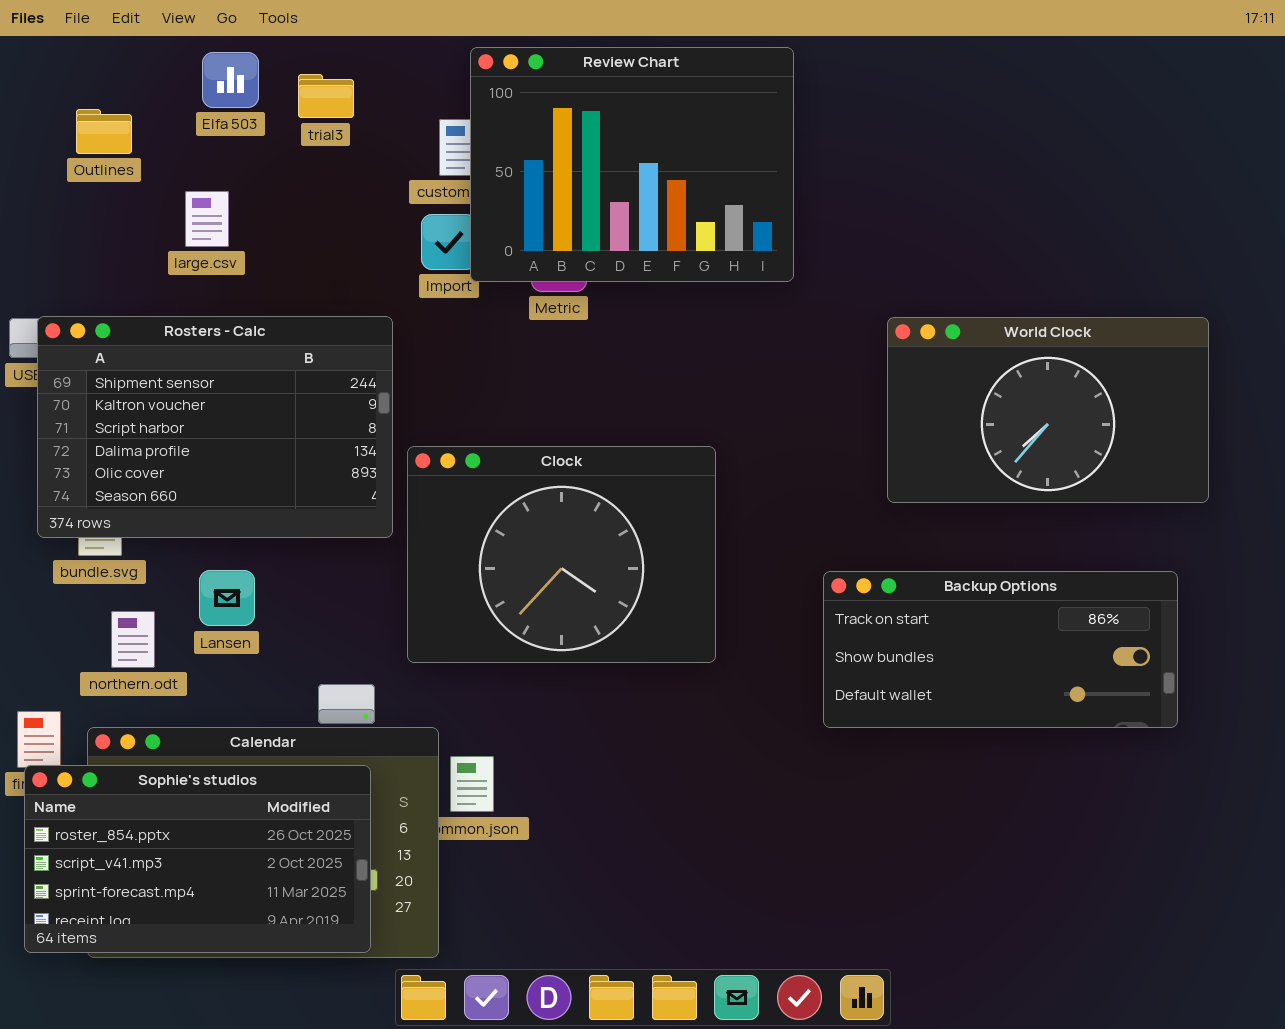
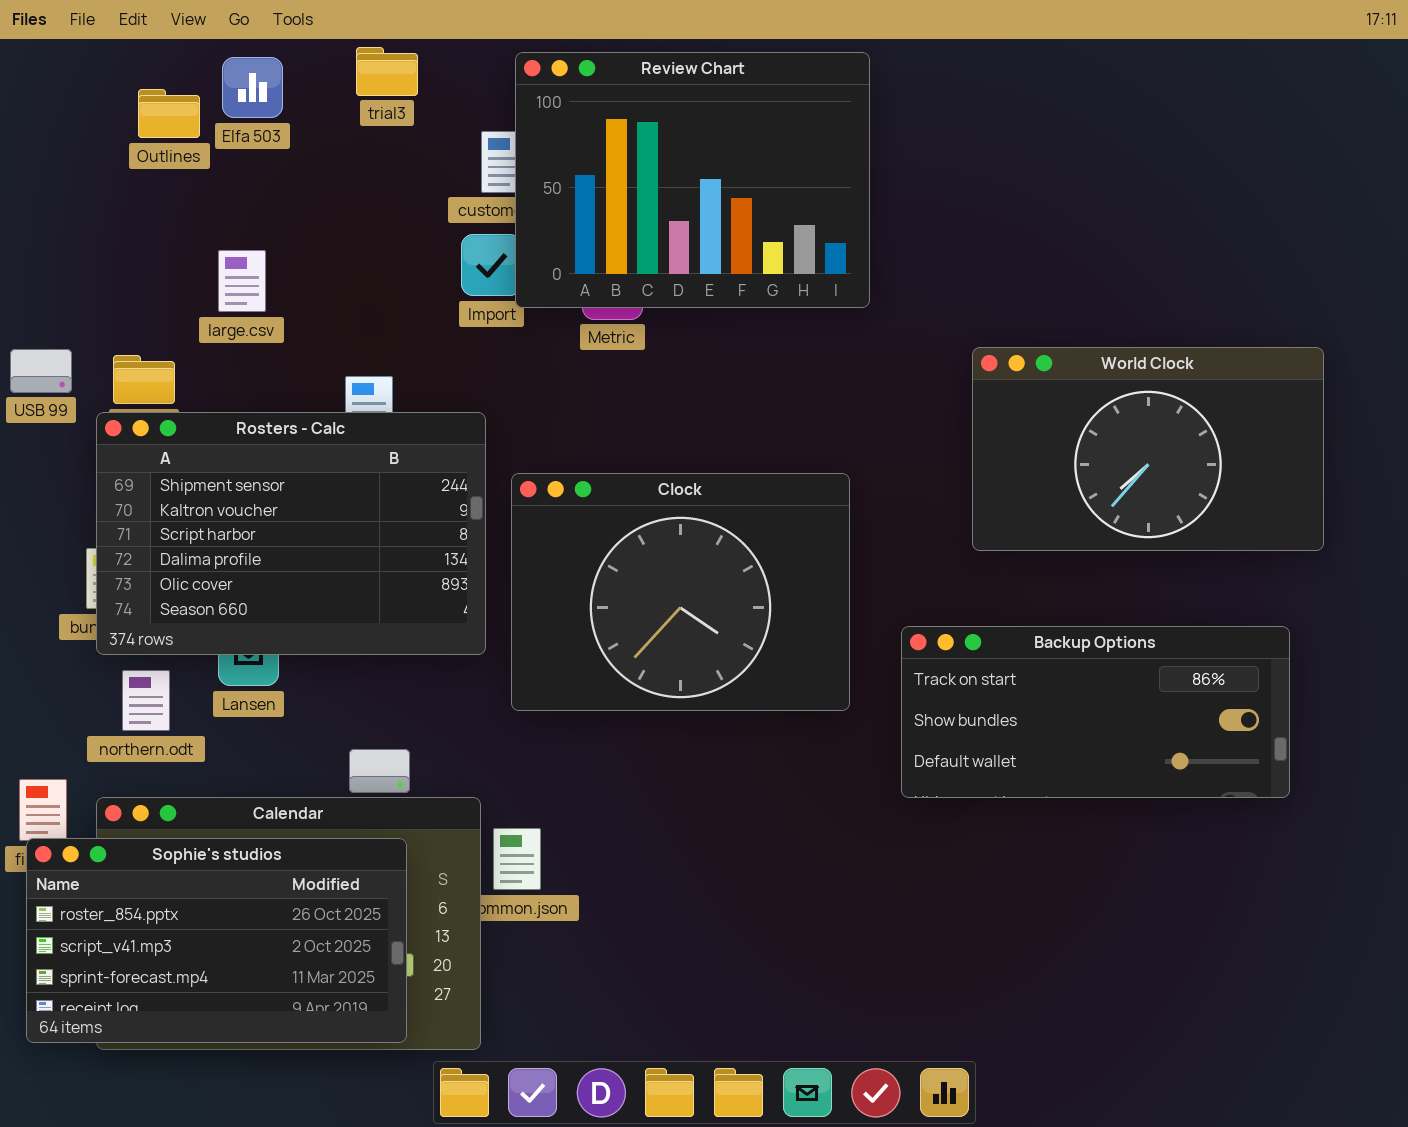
trial3: [298,74,354,118] -> [356,47,418,96], moved
Outlines: [76,109,132,154] -> [138,89,200,138], moved
large.csv: [185,191,229,247] -> [218,250,266,312], moved
Rosters - Calc: [37,316,393,538] -> [96,412,486,655], moved
Clock: [407,446,716,663] -> [511,473,850,711], moved

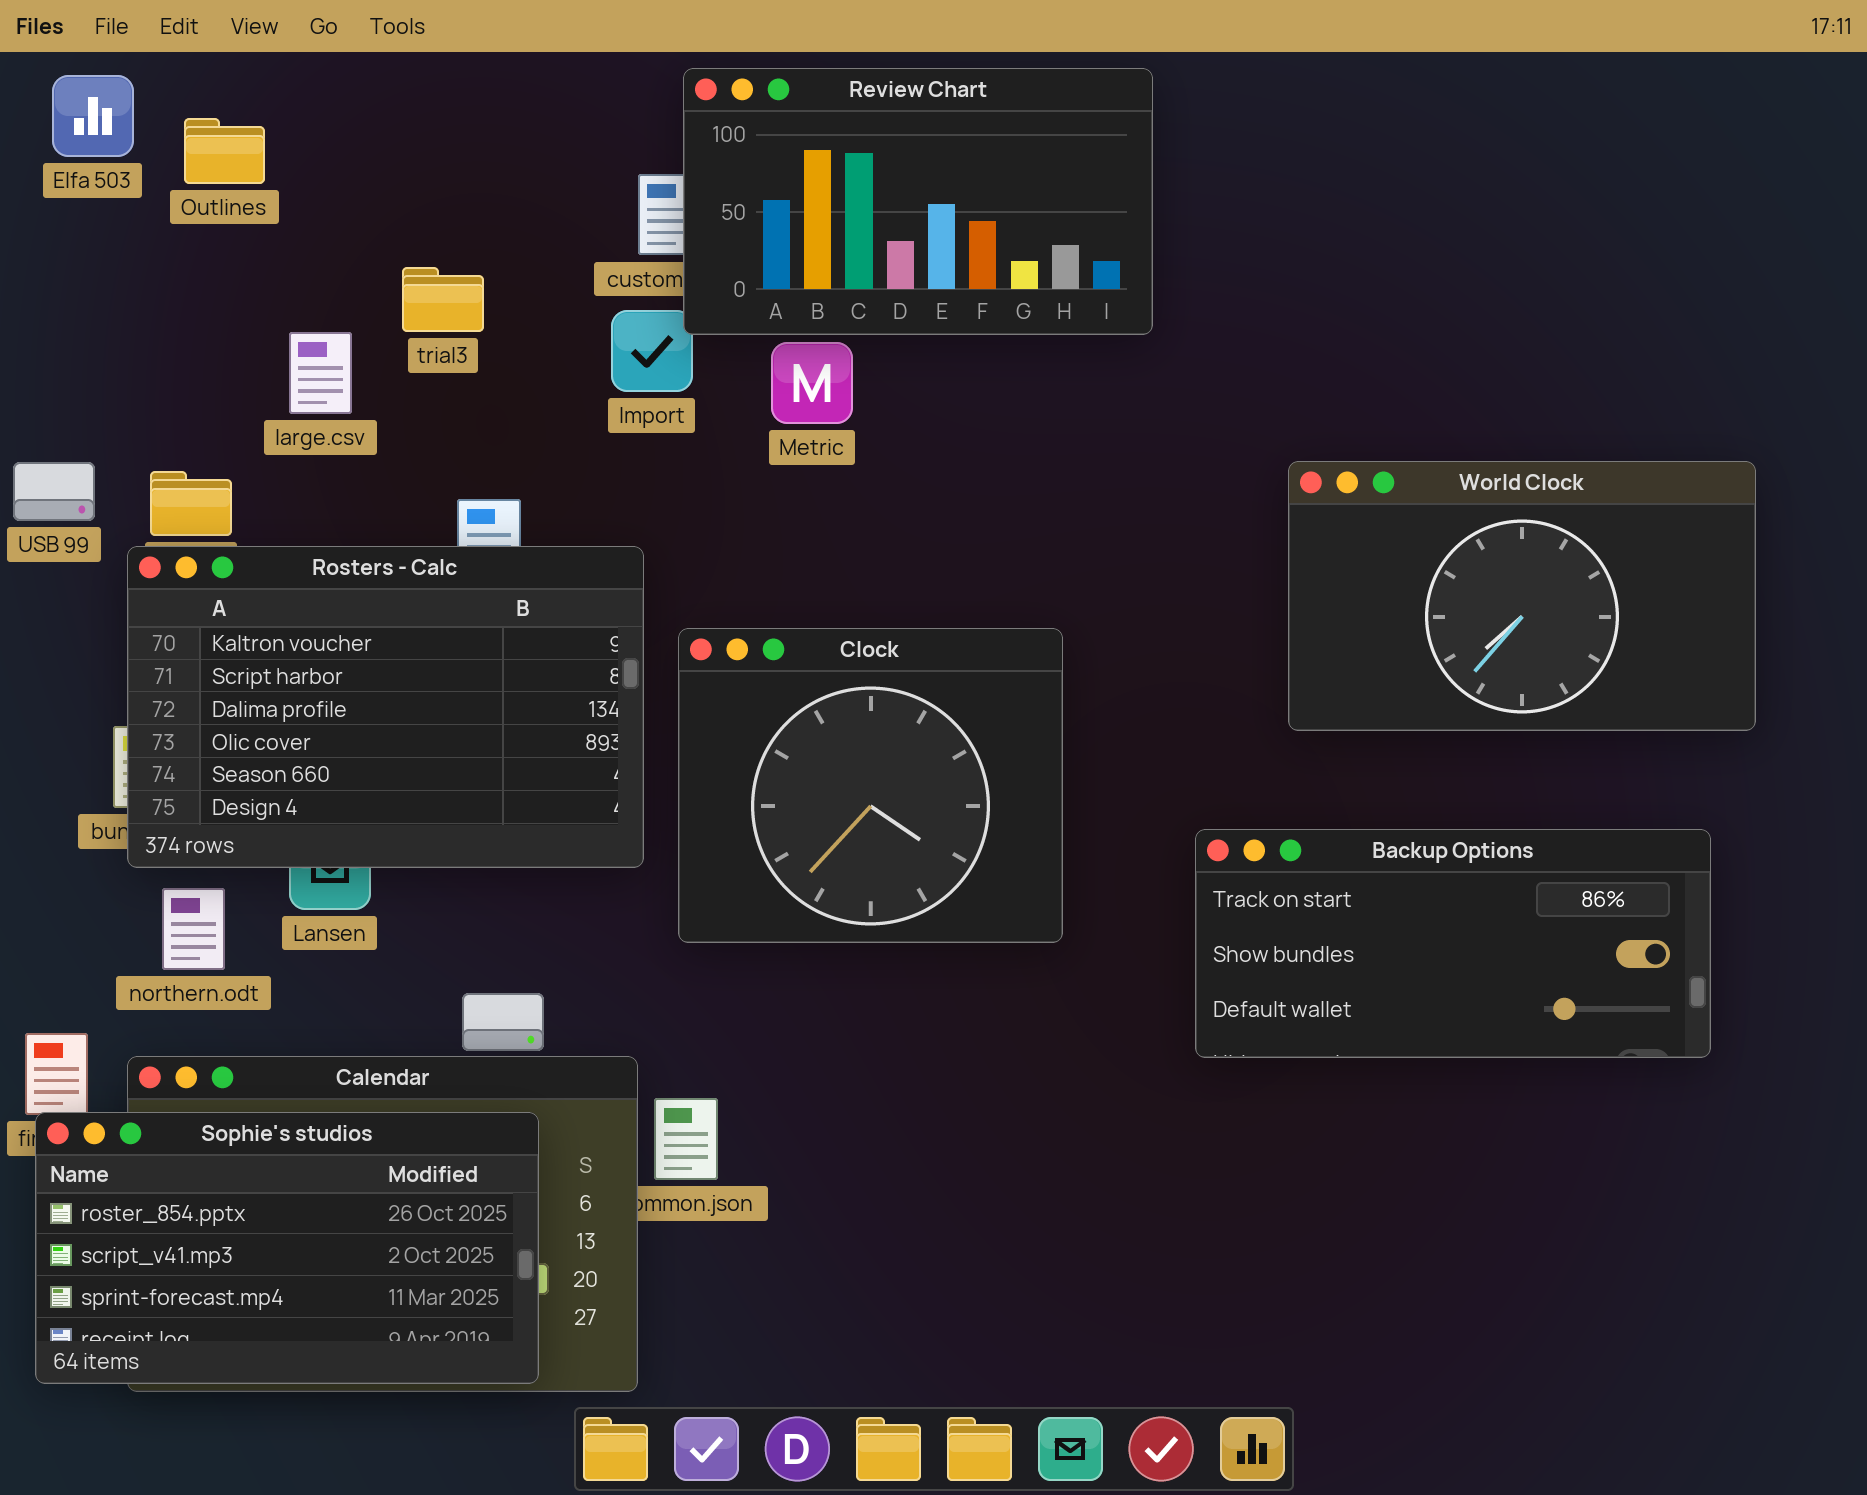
trial3: [356,47,418,96] -> [402,267,484,332], moved
Review Chart: [515,52,870,308] -> [683,68,1153,335], resized
Elfa 503: [222,57,283,118] -> [52,75,134,157], moved
Rosters - Calc: [96,412,486,655] -> [127,546,644,868], scrolled down 1 row
Clock: [511,473,850,711] -> [678,628,1063,943], resized

